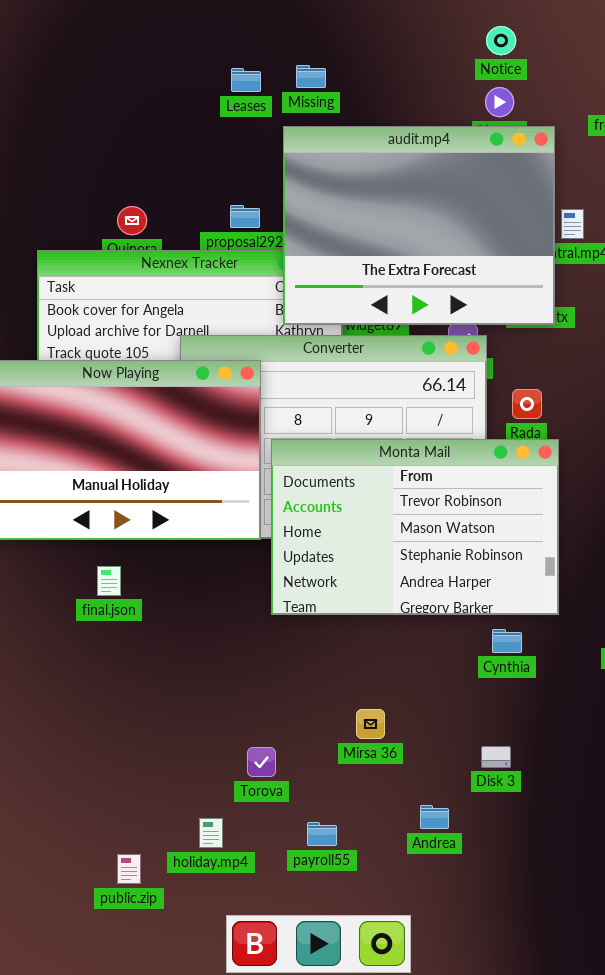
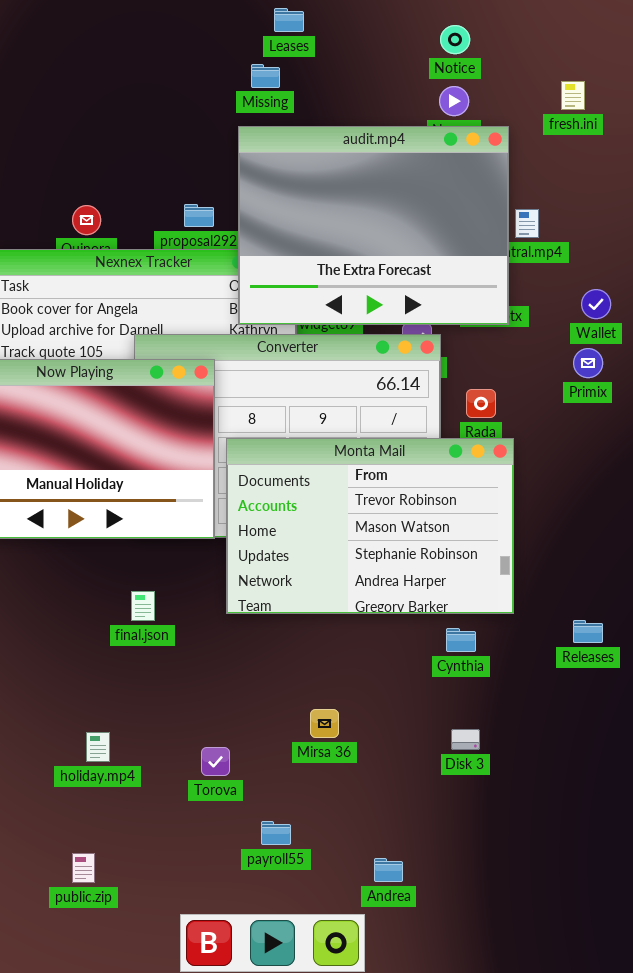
Leases: [231,68,261,92] -> [274,8,304,32], moved
final.json: [97,566,121,596] -> [131,591,155,621], moved
Disk 3: [481,746,511,768] -> [451,729,480,750], moved
Andrea: [420,805,449,829] -> [374,858,403,882], moved
holiday.mp4: [199,818,223,848] -> [86,732,110,762], moved

